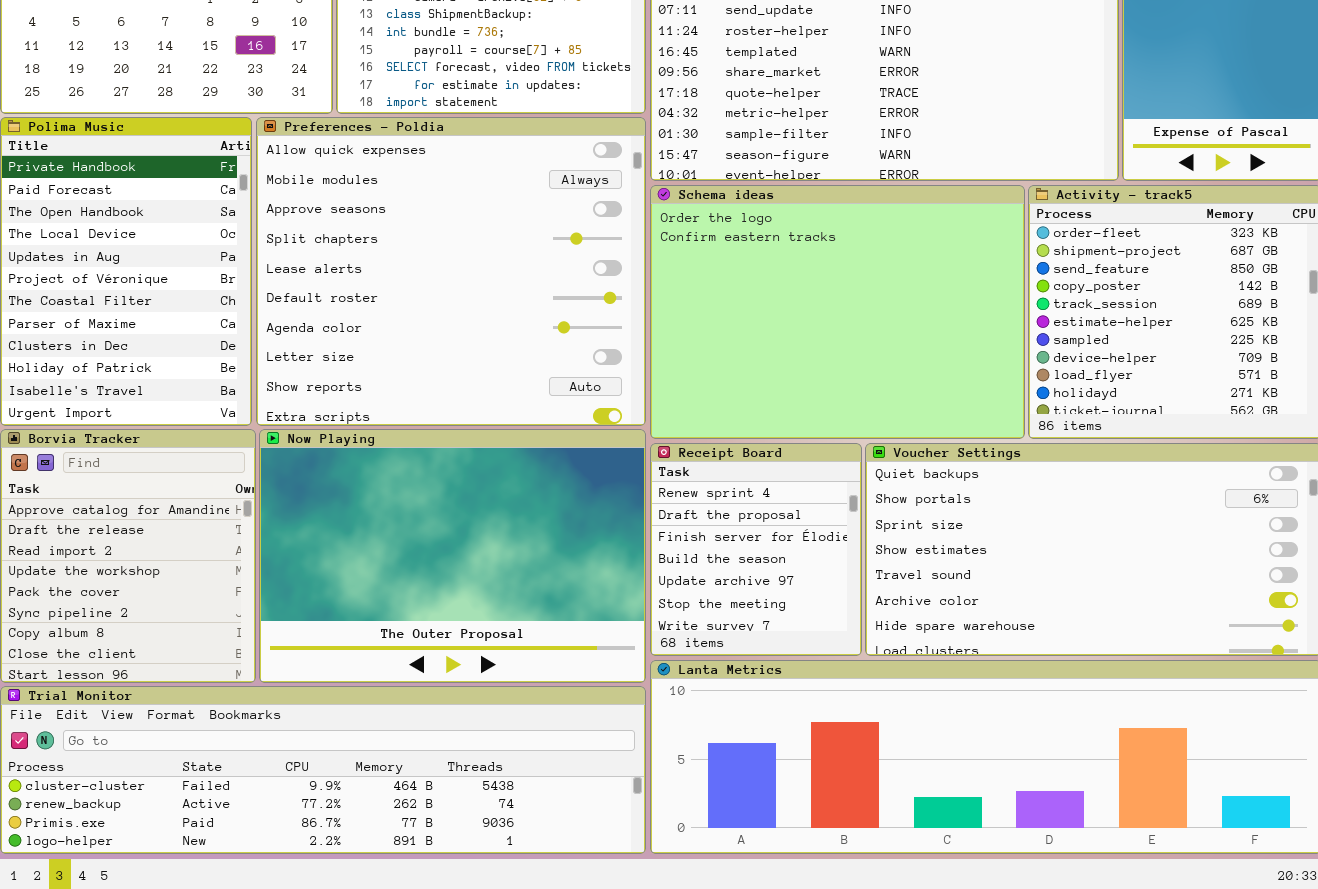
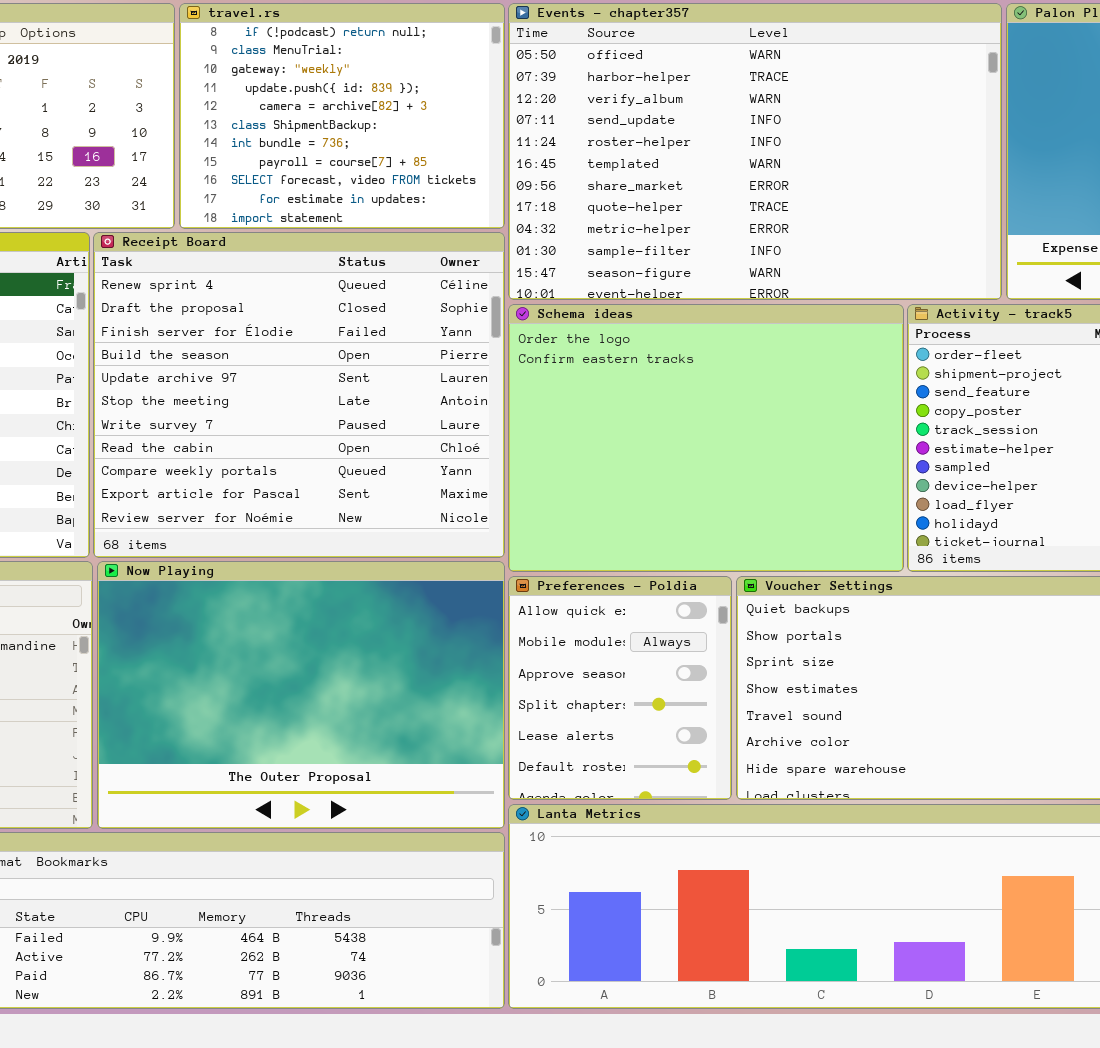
Preferences - Poldia: [256,117,646,426] -> [508,576,732,800], moved, resized
Receipt Board: [650,443,862,656] -> [93,232,505,558], moved, resized

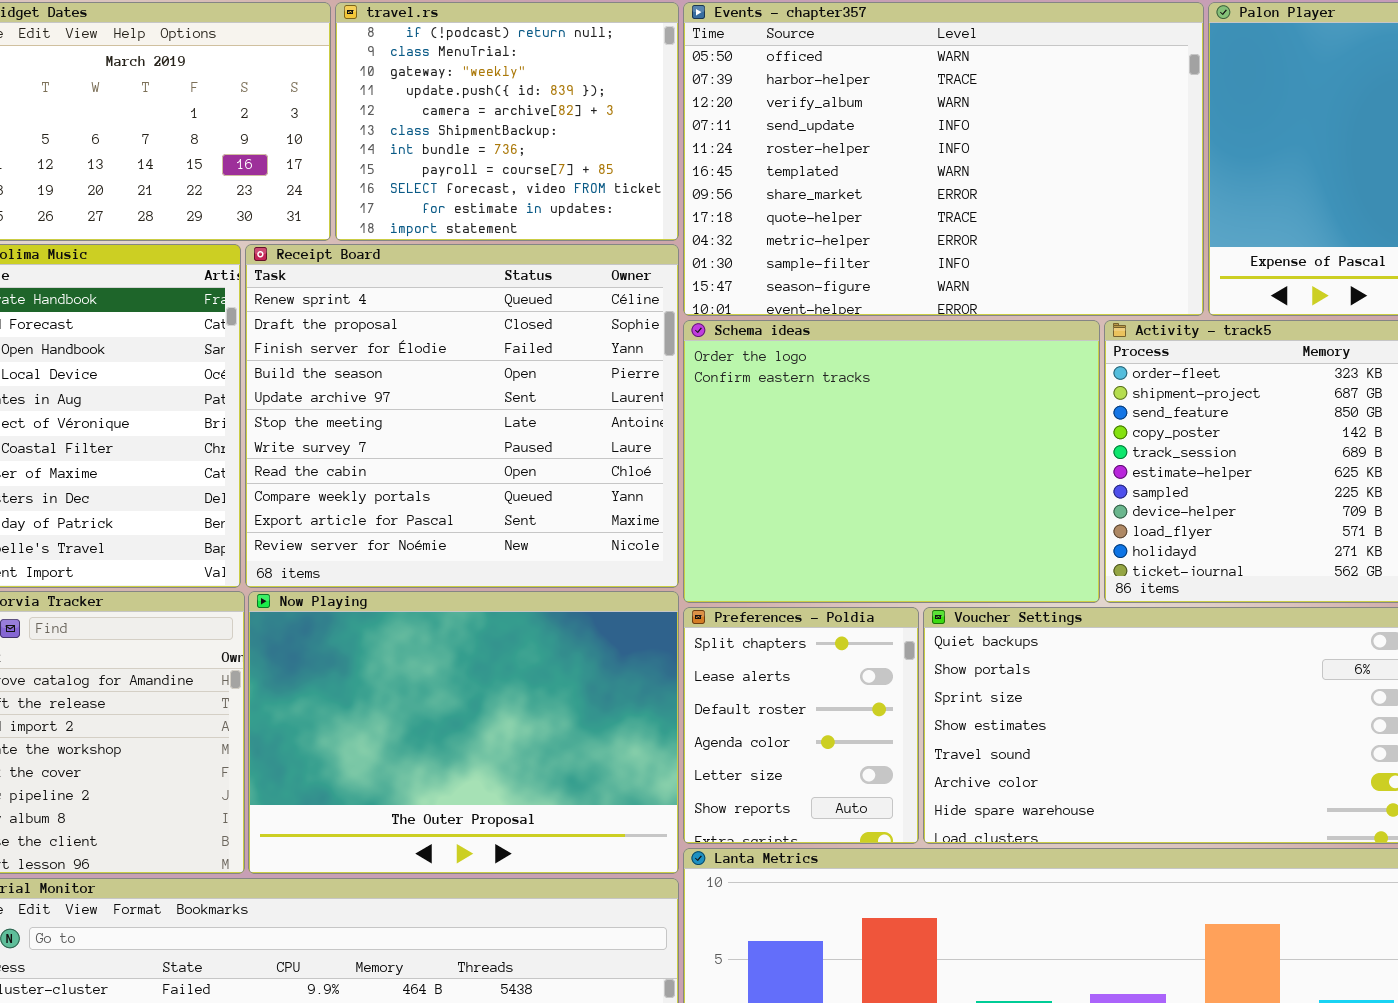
Preferences - Poldia: [508,576,732,800] -> [683,607,919,844], scrolled down 3 rows

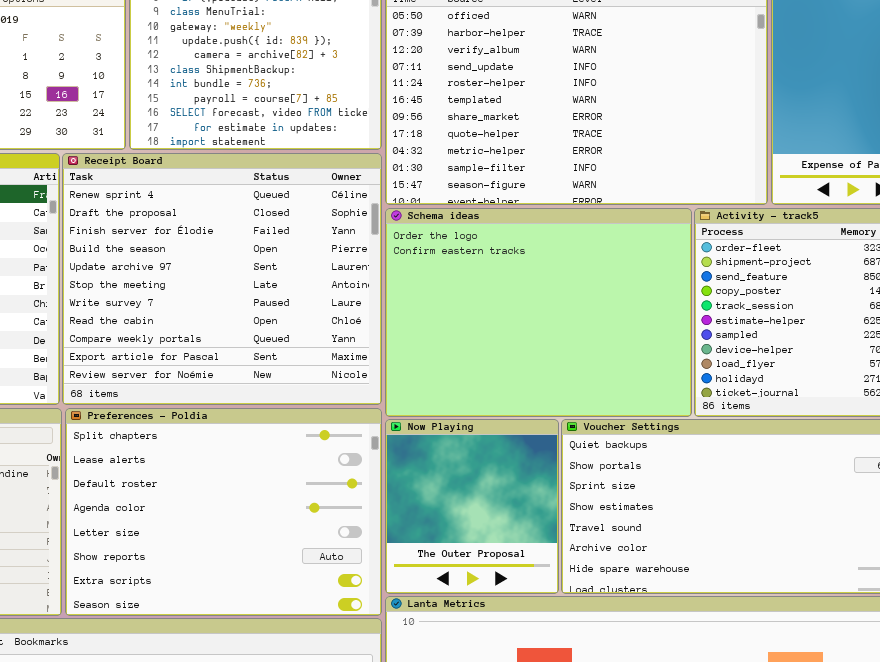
Now Playing: [248,591,679,874] -> [385,419,559,594], moved, resized
Preferences - Poldia: [683,607,919,844] -> [65,408,382,616], moved, resized

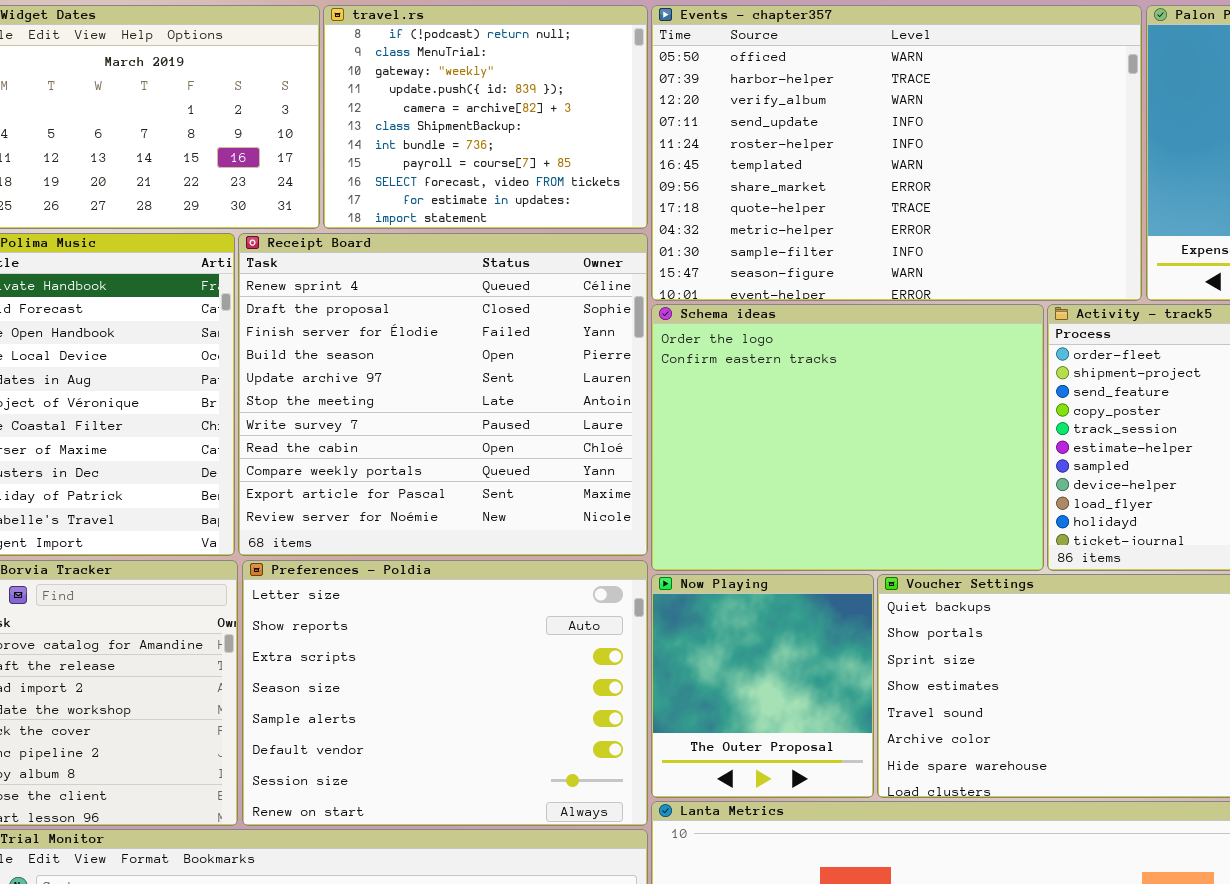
Preferences - Poldia: [65,408,382,616] -> [242,560,648,826], scrolled down 4 rows

